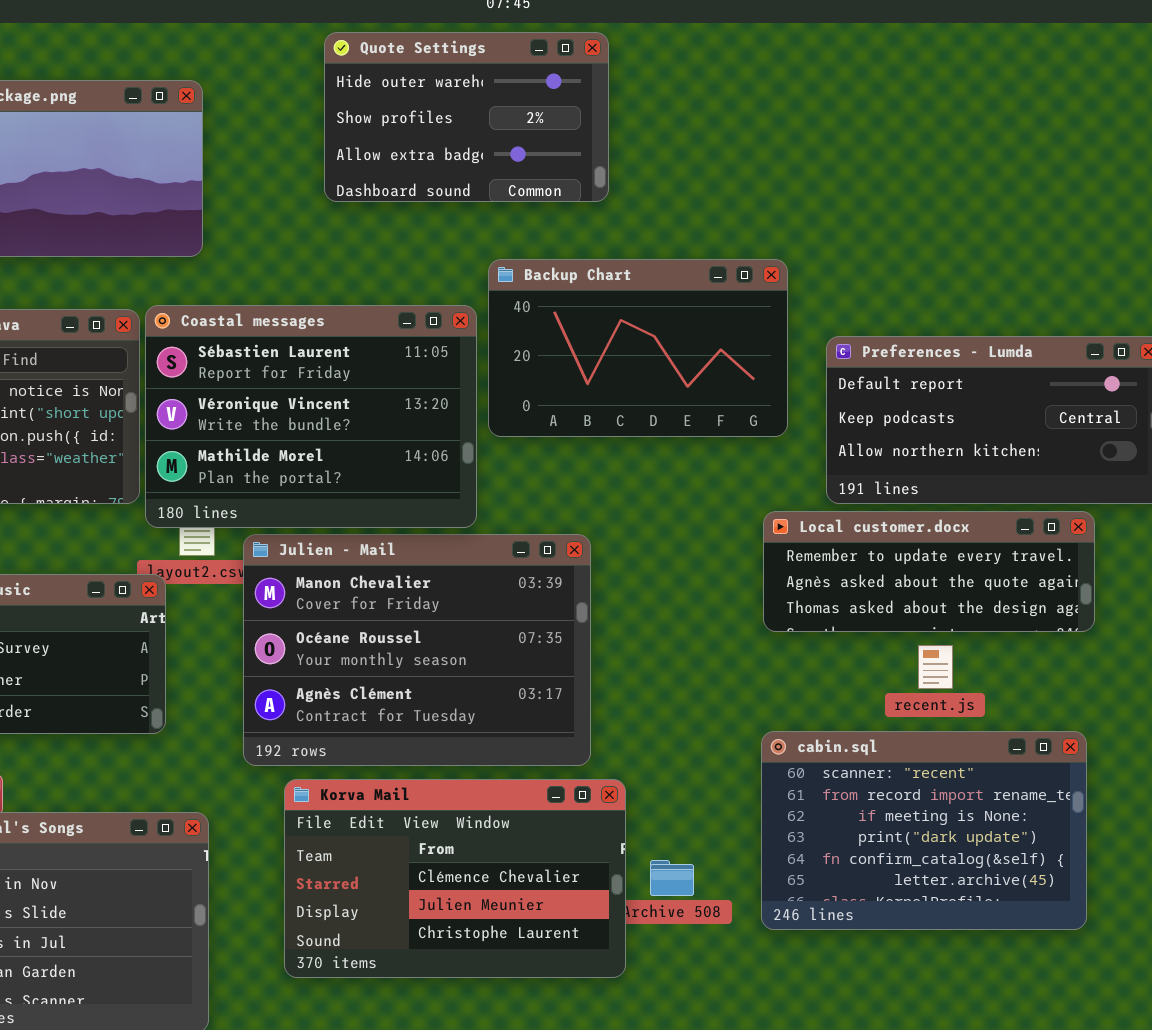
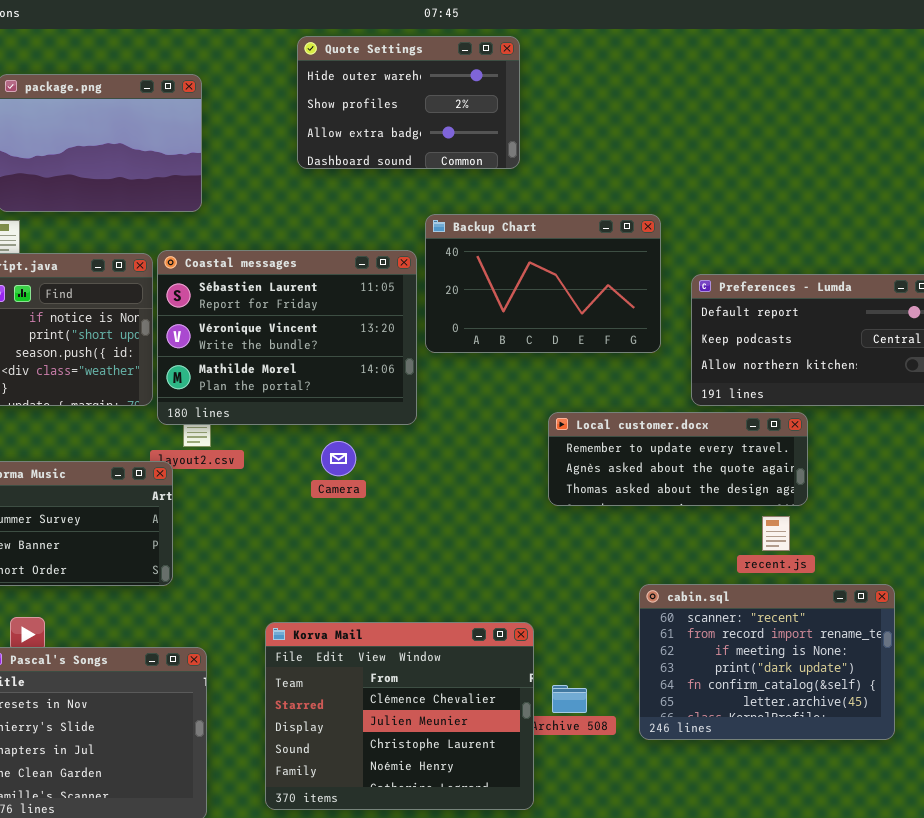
Local customer.docx: [763,511,1095,632] -> [548,412,808,506], moved
Julien - Mail: [243,534,591,766] -> none, closed
Korva Mail: [284,779,626,978] -> [265,622,534,810], resized

